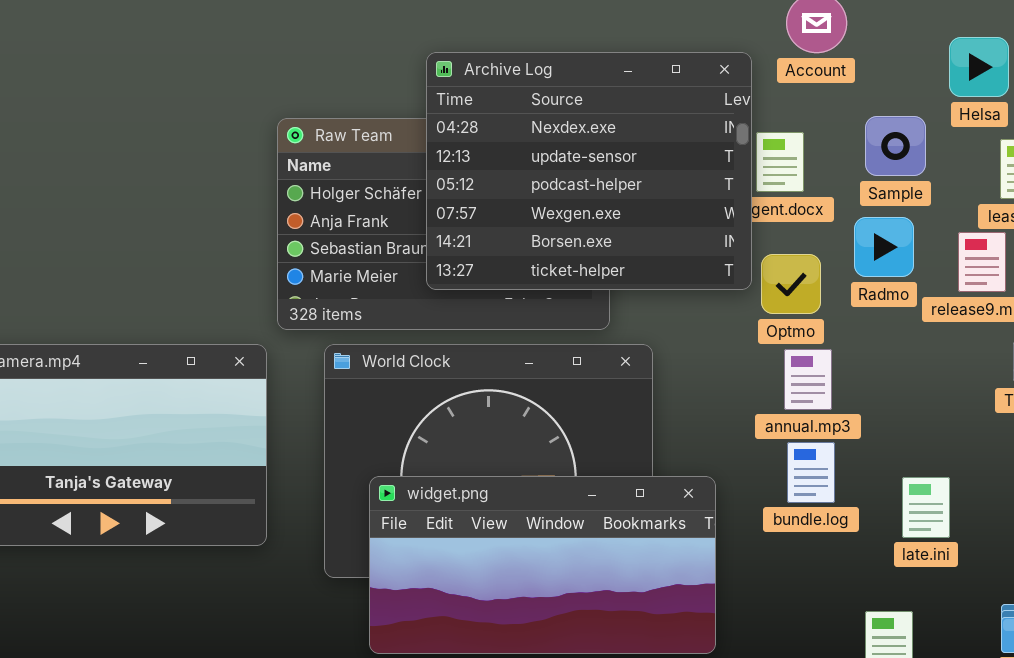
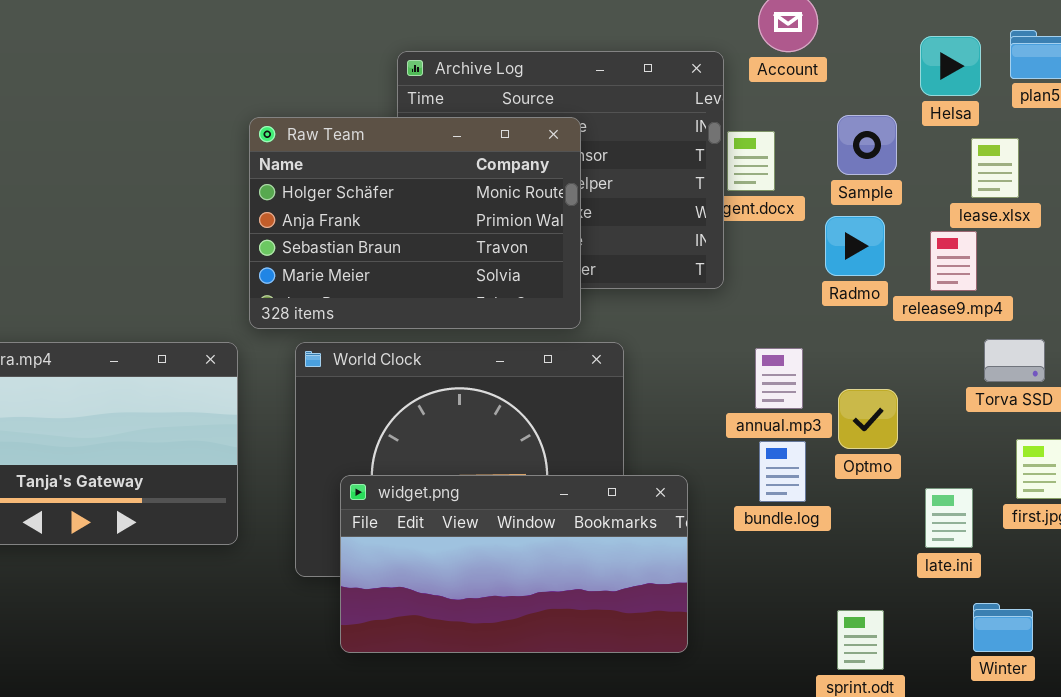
Raw Team: [277,118,610,330] -> [249,117,581,329], raised
Optmo: [761,254,821,314] -> [838,389,898,449], moved
late.ini: [902,477,950,538] -> [925,488,973,548], moved

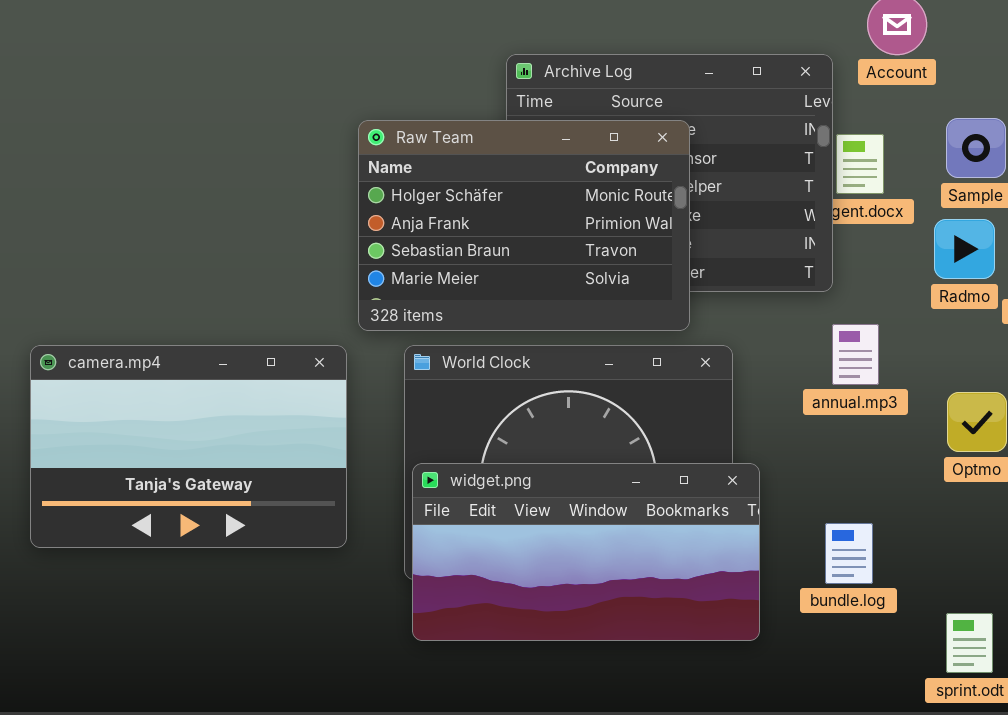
annual.mp3: [755,348,803,409] -> [832,324,879,385], moved
bundle.log: [759,441,806,502] -> [825,523,873,584], moved
widget.png: [340,475,688,653] -> [412,463,760,641], moved

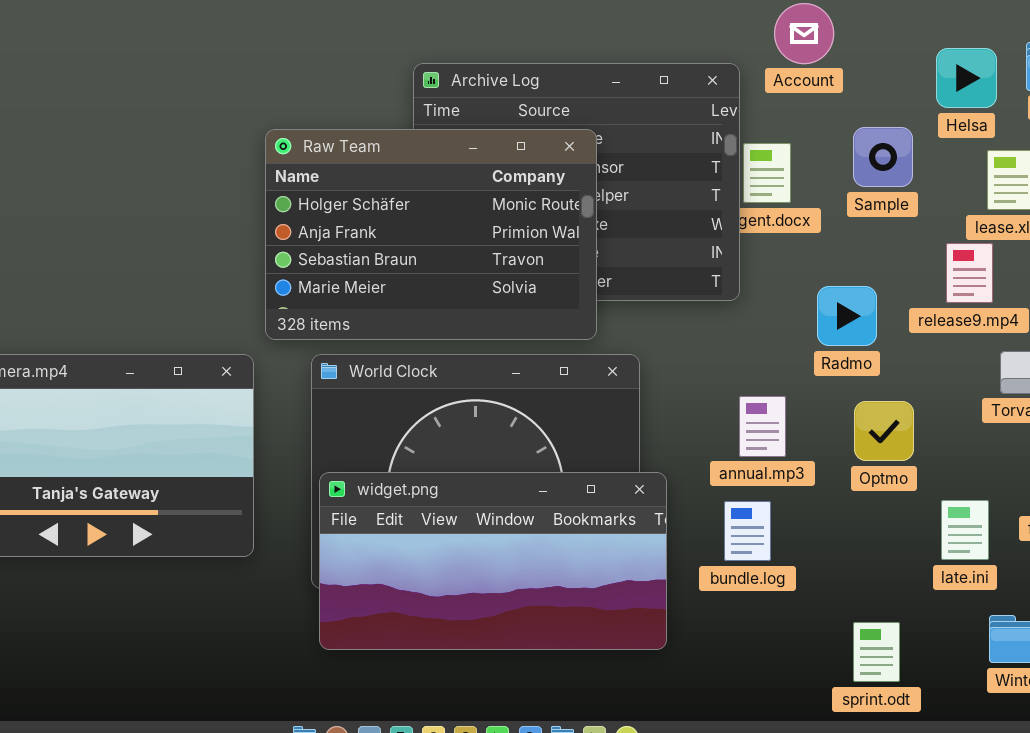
Radmo: [934,219,995,279] -> [817,286,877,346], moved
annual.mp3: [832,324,879,385] -> [739,396,786,457], moved
bundle.log: [825,523,873,584] -> [724,501,771,561], moved

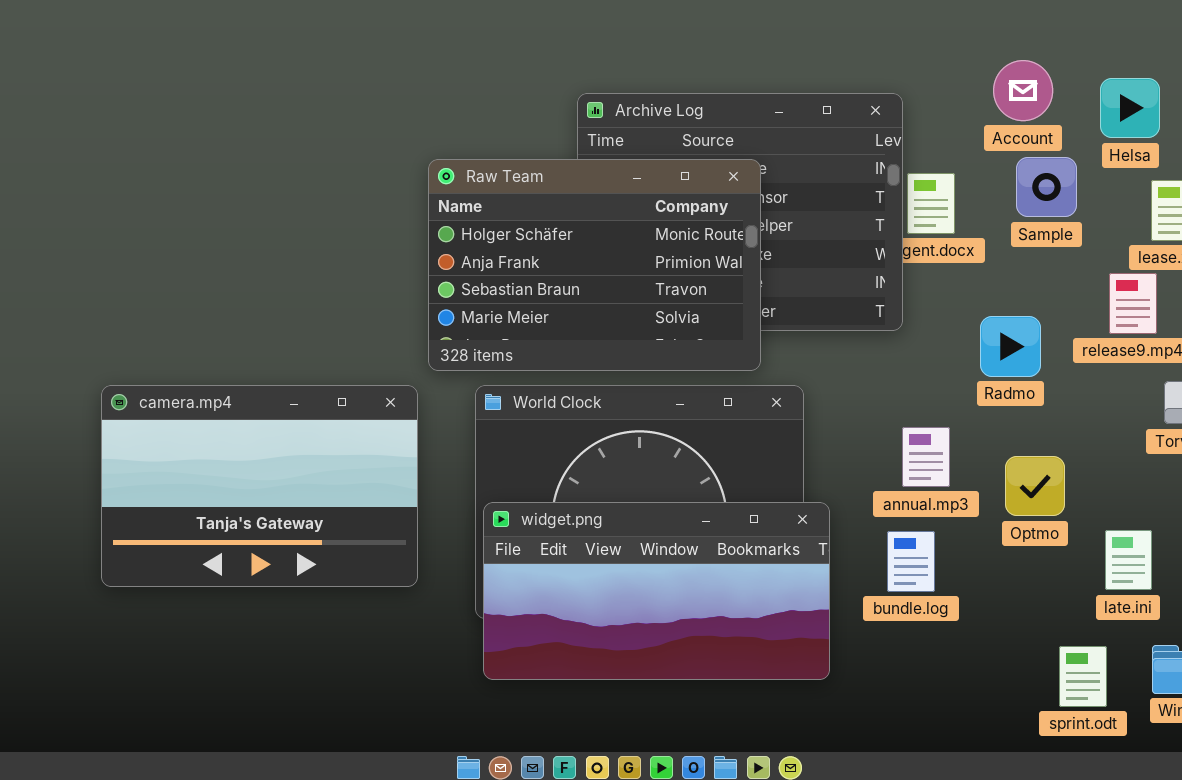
Account: [774,3,834,64] -> [993,60,1053,121], moved
Optmo: [854,401,914,461] -> [1005,456,1065,516], moved
sprint.odt: [853,622,900,682] -> [1059,646,1107,707], moved

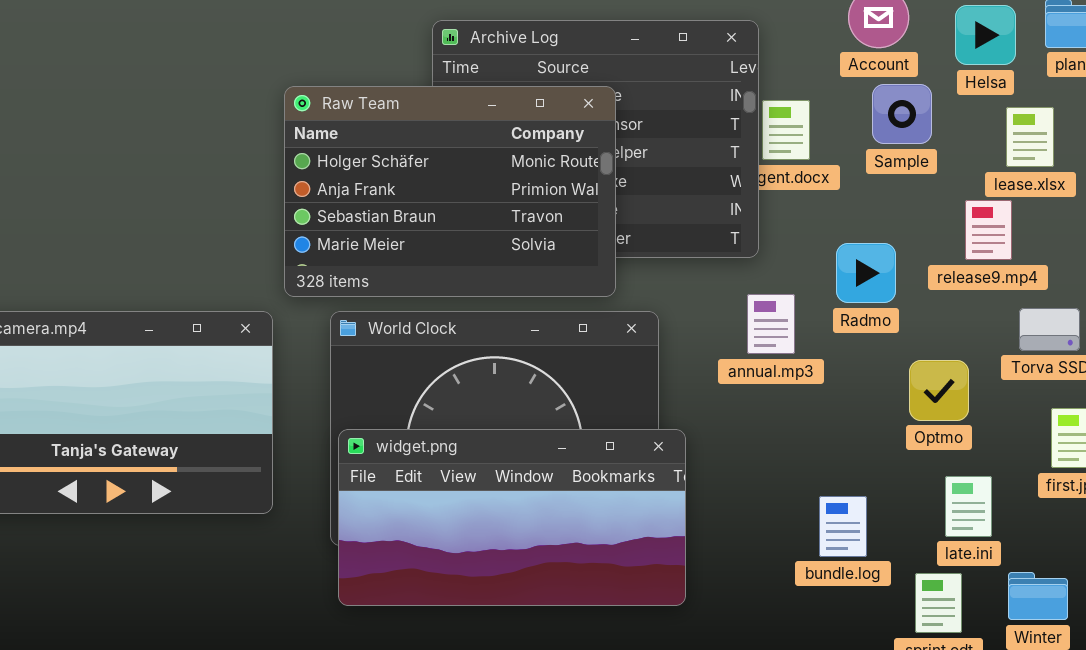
annual.mp3: [902,427,950,487] -> [747,294,795,354], moved
Optmo: [1005,456,1065,516] -> [909,360,969,421], moved
late.ini: [1105,530,1152,590] -> [945,476,992,537], moved
bundle.log: [887,531,935,592] -> [819,496,867,557], moved

